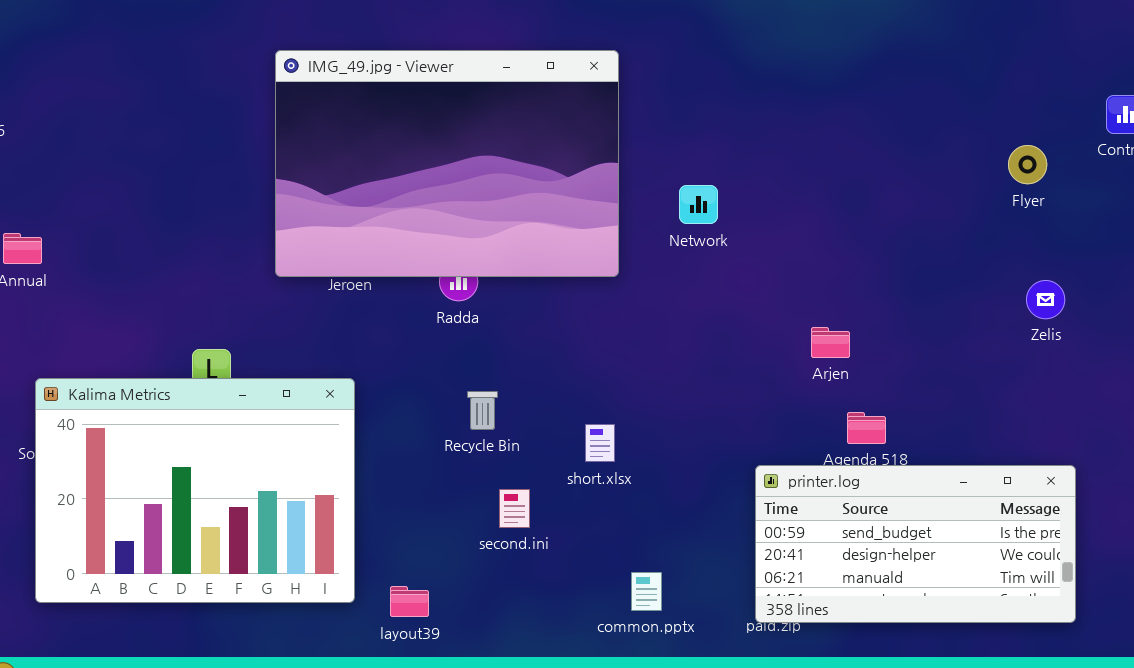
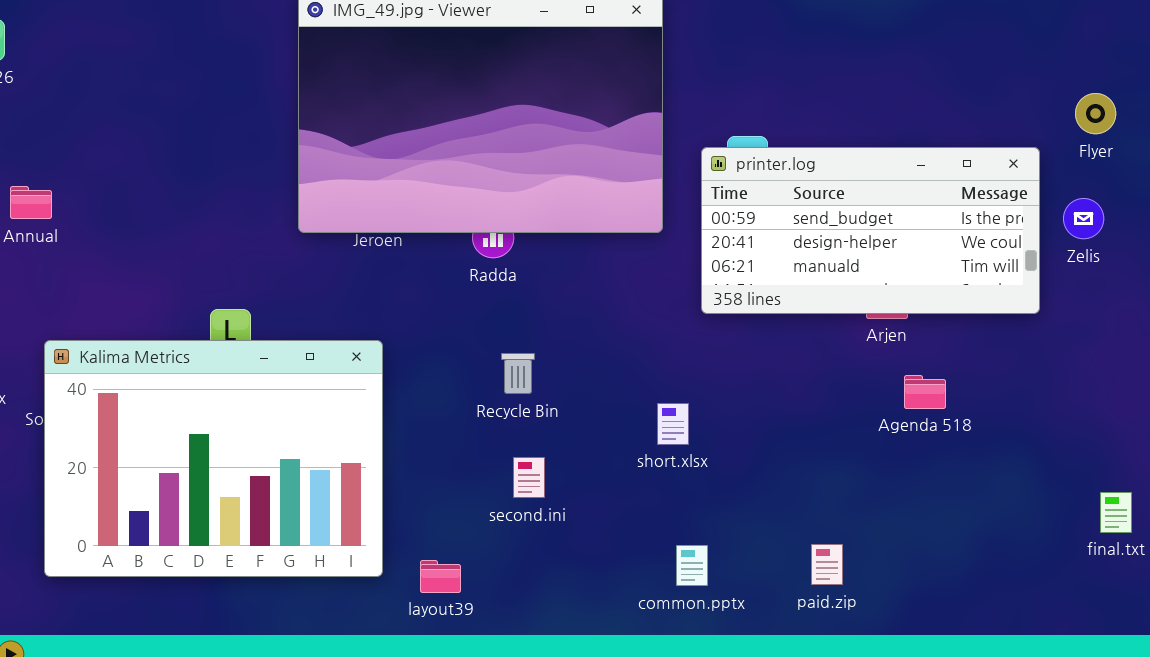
Zelis: [1026,280,1065,319] -> [1063,198,1104,239], moved
short.xlsx: [585,424,615,462] -> [657,403,689,445], moved
printer.log: [755,465,1076,623] -> [701,147,1040,314], moved
second.ini: [499,489,530,528] -> [513,457,545,498], moved

